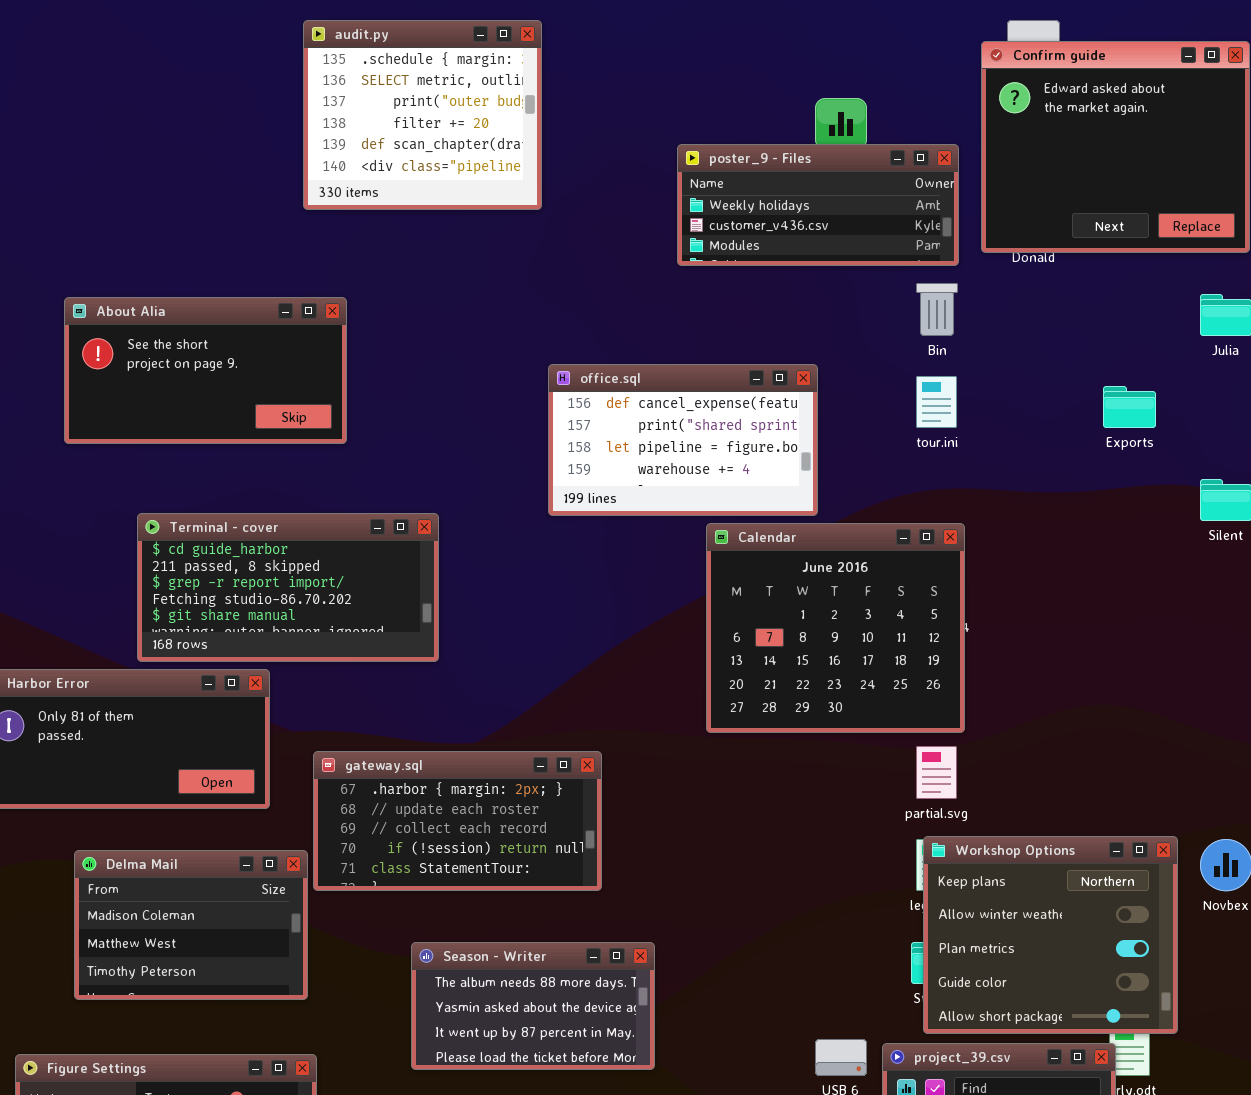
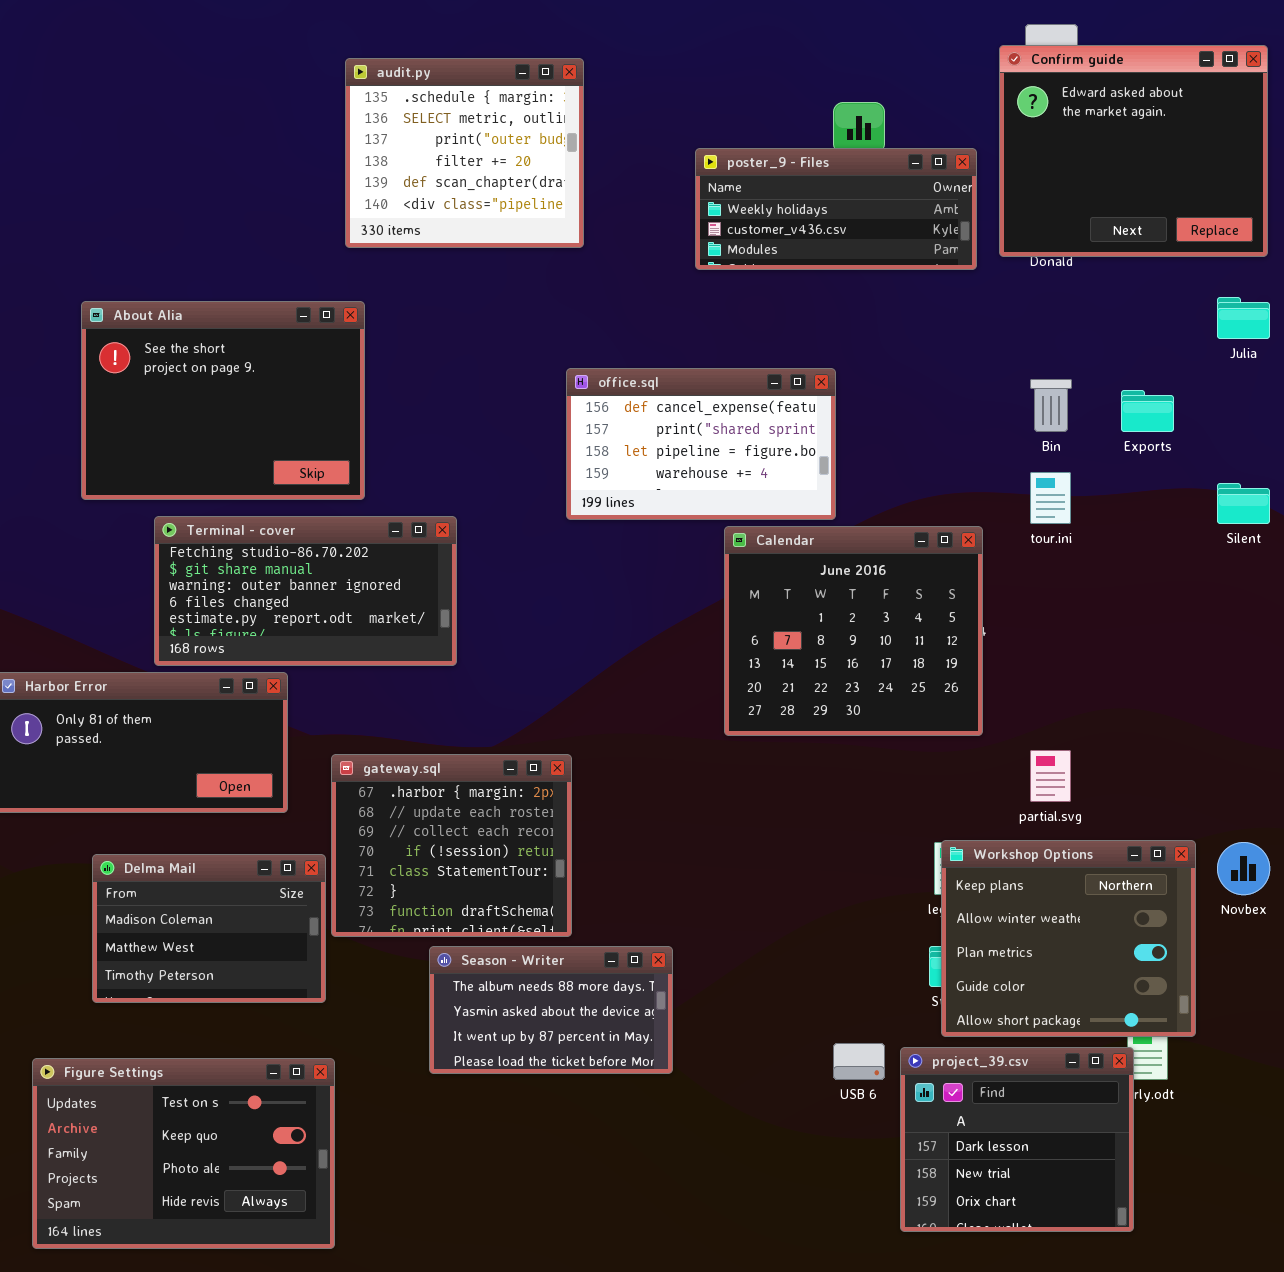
audit.py: [303,20,542,210] -> [345,58,584,248], moved
Bin: [916,283,958,336] -> [1030,379,1072,432], moved
About Alia: [64,297,347,444] -> [81,301,365,500], resized
tour.ini: [916,376,957,428] -> [1030,472,1071,524], moved
Terminal - cover: [137,513,439,662] -> [154,516,457,666], scrolled down 3 rows
partial.svg: [916,746,957,799] -> [1030,750,1071,802], moved
gateway.sql: [313,751,602,891] -> [331,754,572,937], resized

